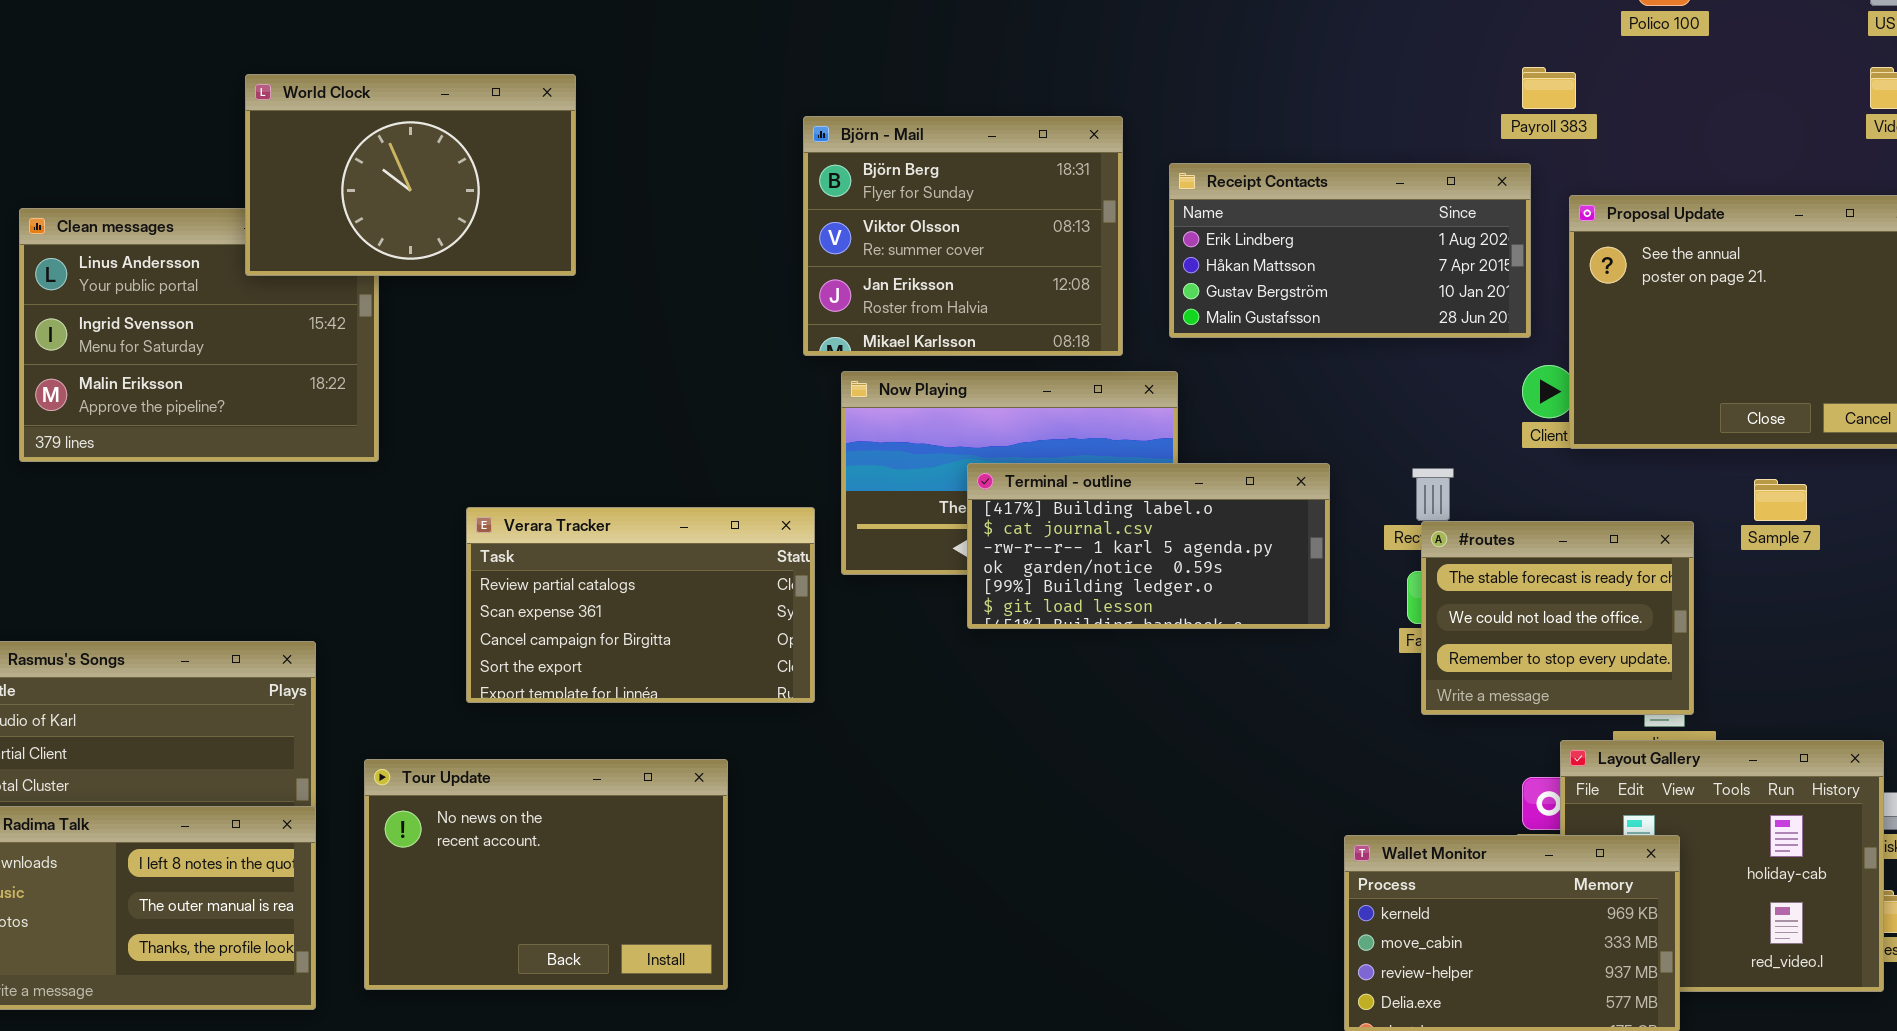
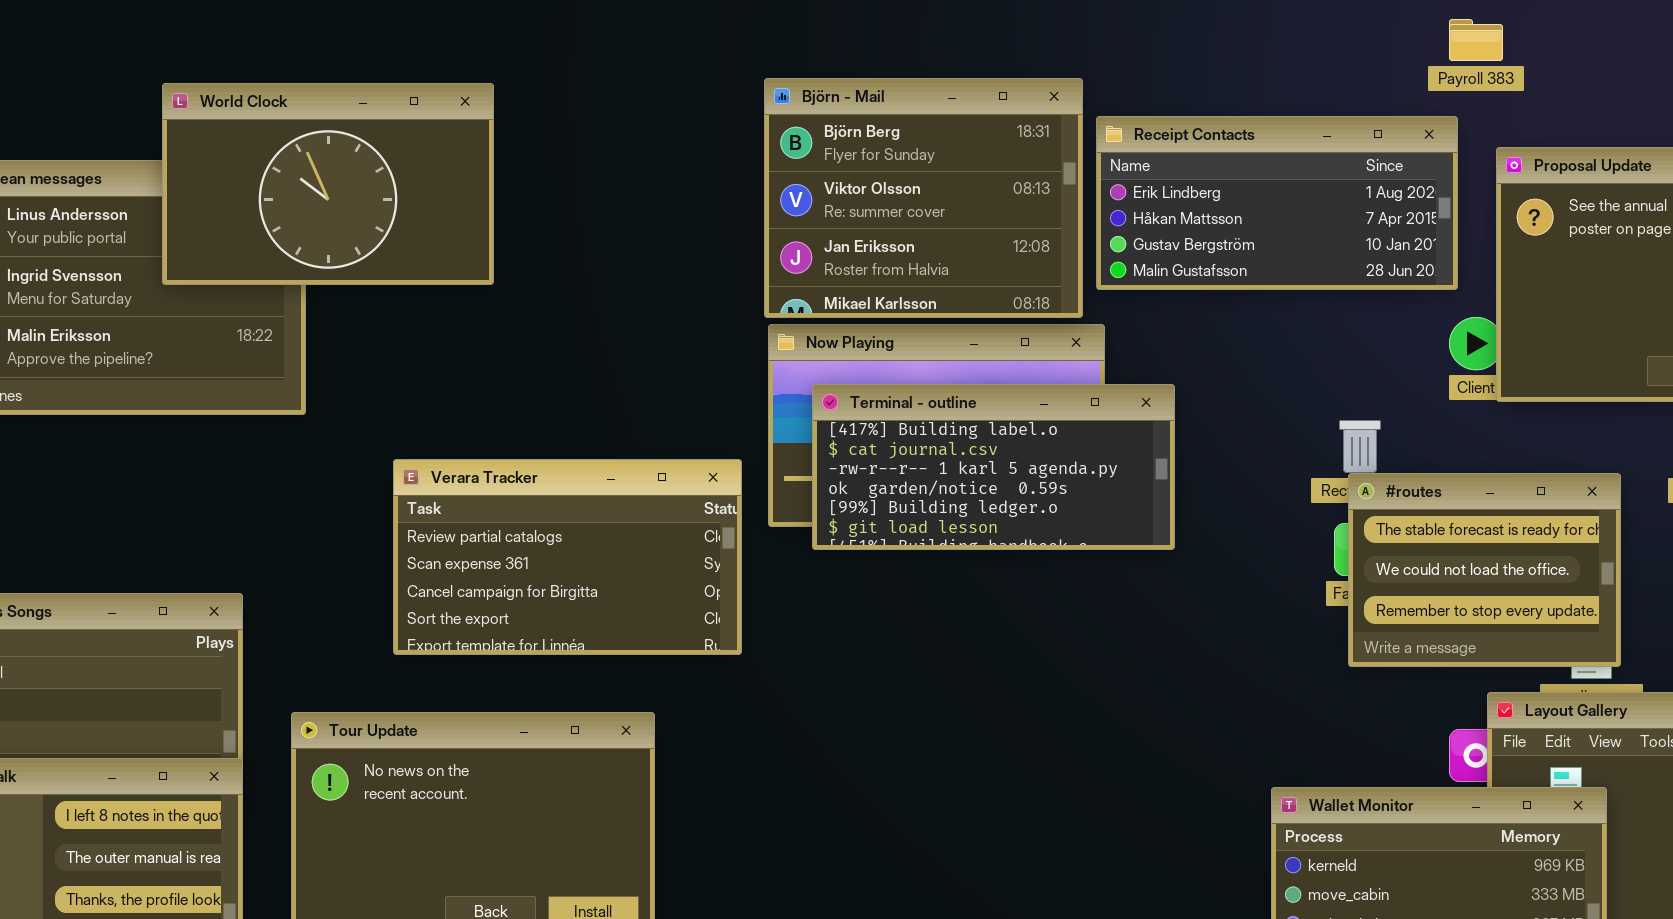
World Clock: [245,74,576,276] -> [162,83,494,285], moved
Björn - Mail: [803,116,1123,356] -> [764,78,1083,318], moved
Terminal - outline: [967,463,1330,629] -> [812,384,1175,550], moved

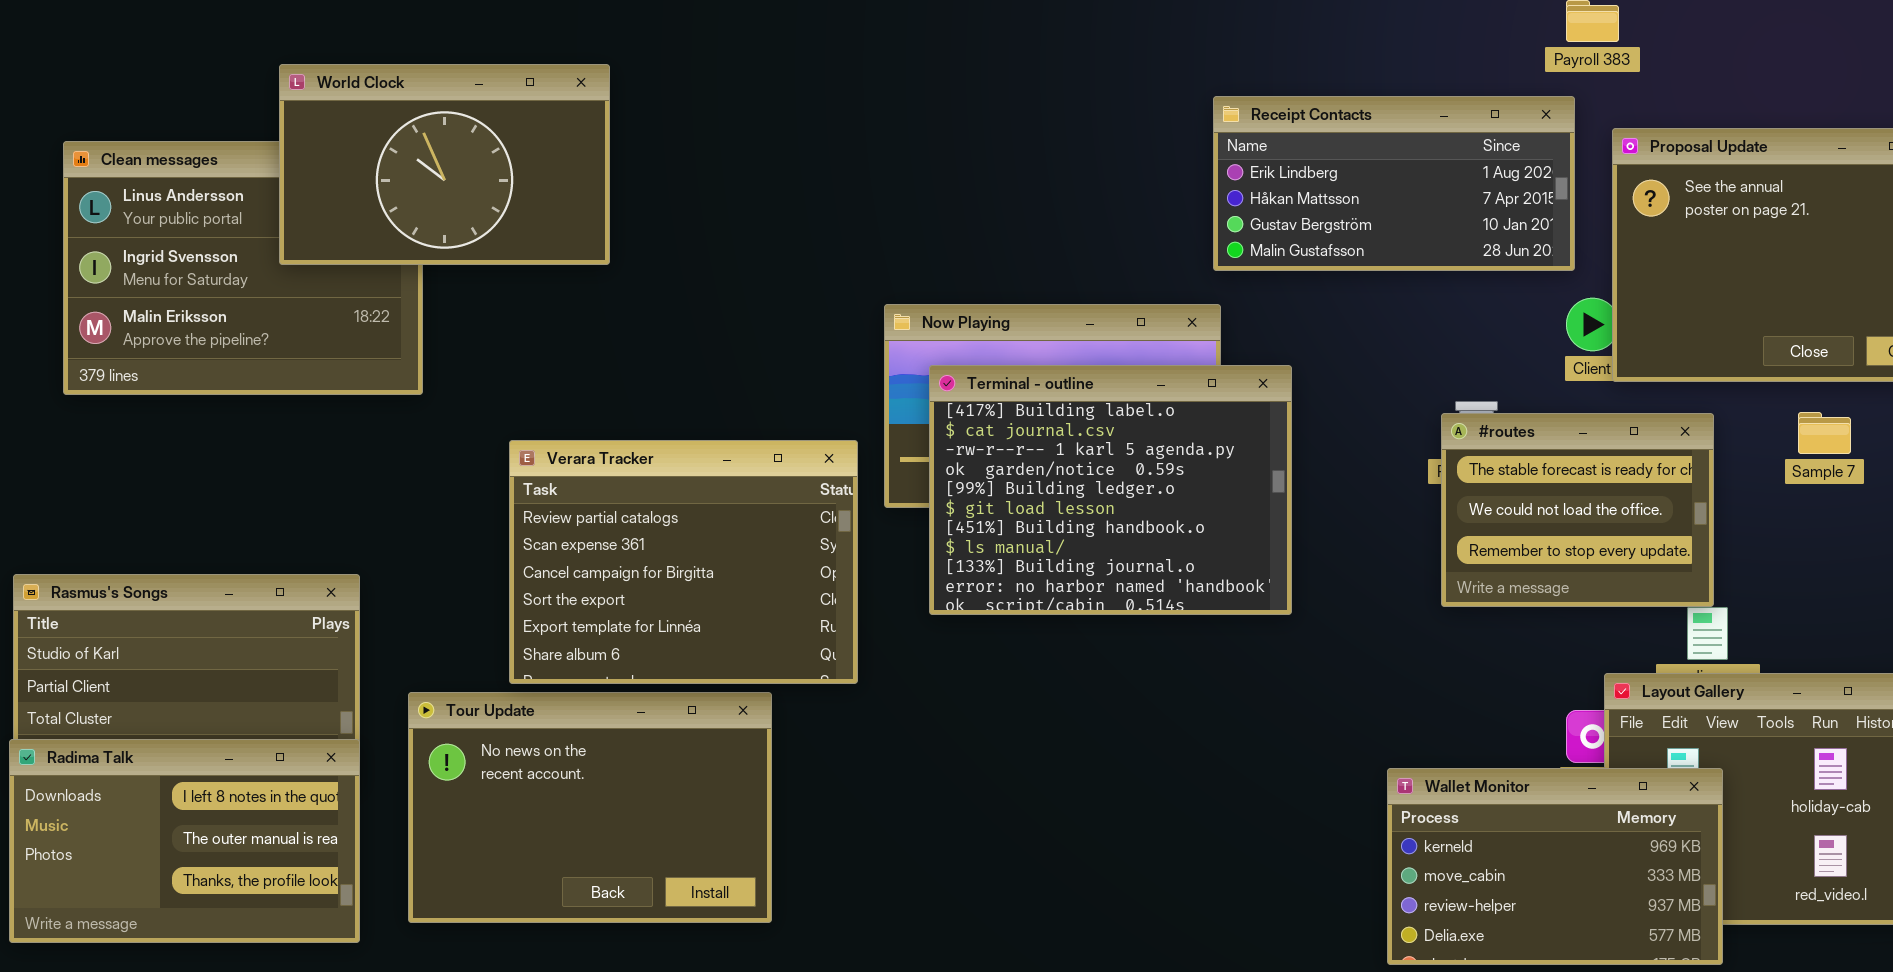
Björn - Mail: [764,78,1083,318] -> none, closed
Terminal - outline: [812,384,1175,550] -> [929,365,1292,615], resized
Verara Tracker: [393,459,742,655] -> [509,440,858,684], resized
#routes: [1348,473,1621,667] -> [1441,413,1714,607], moved

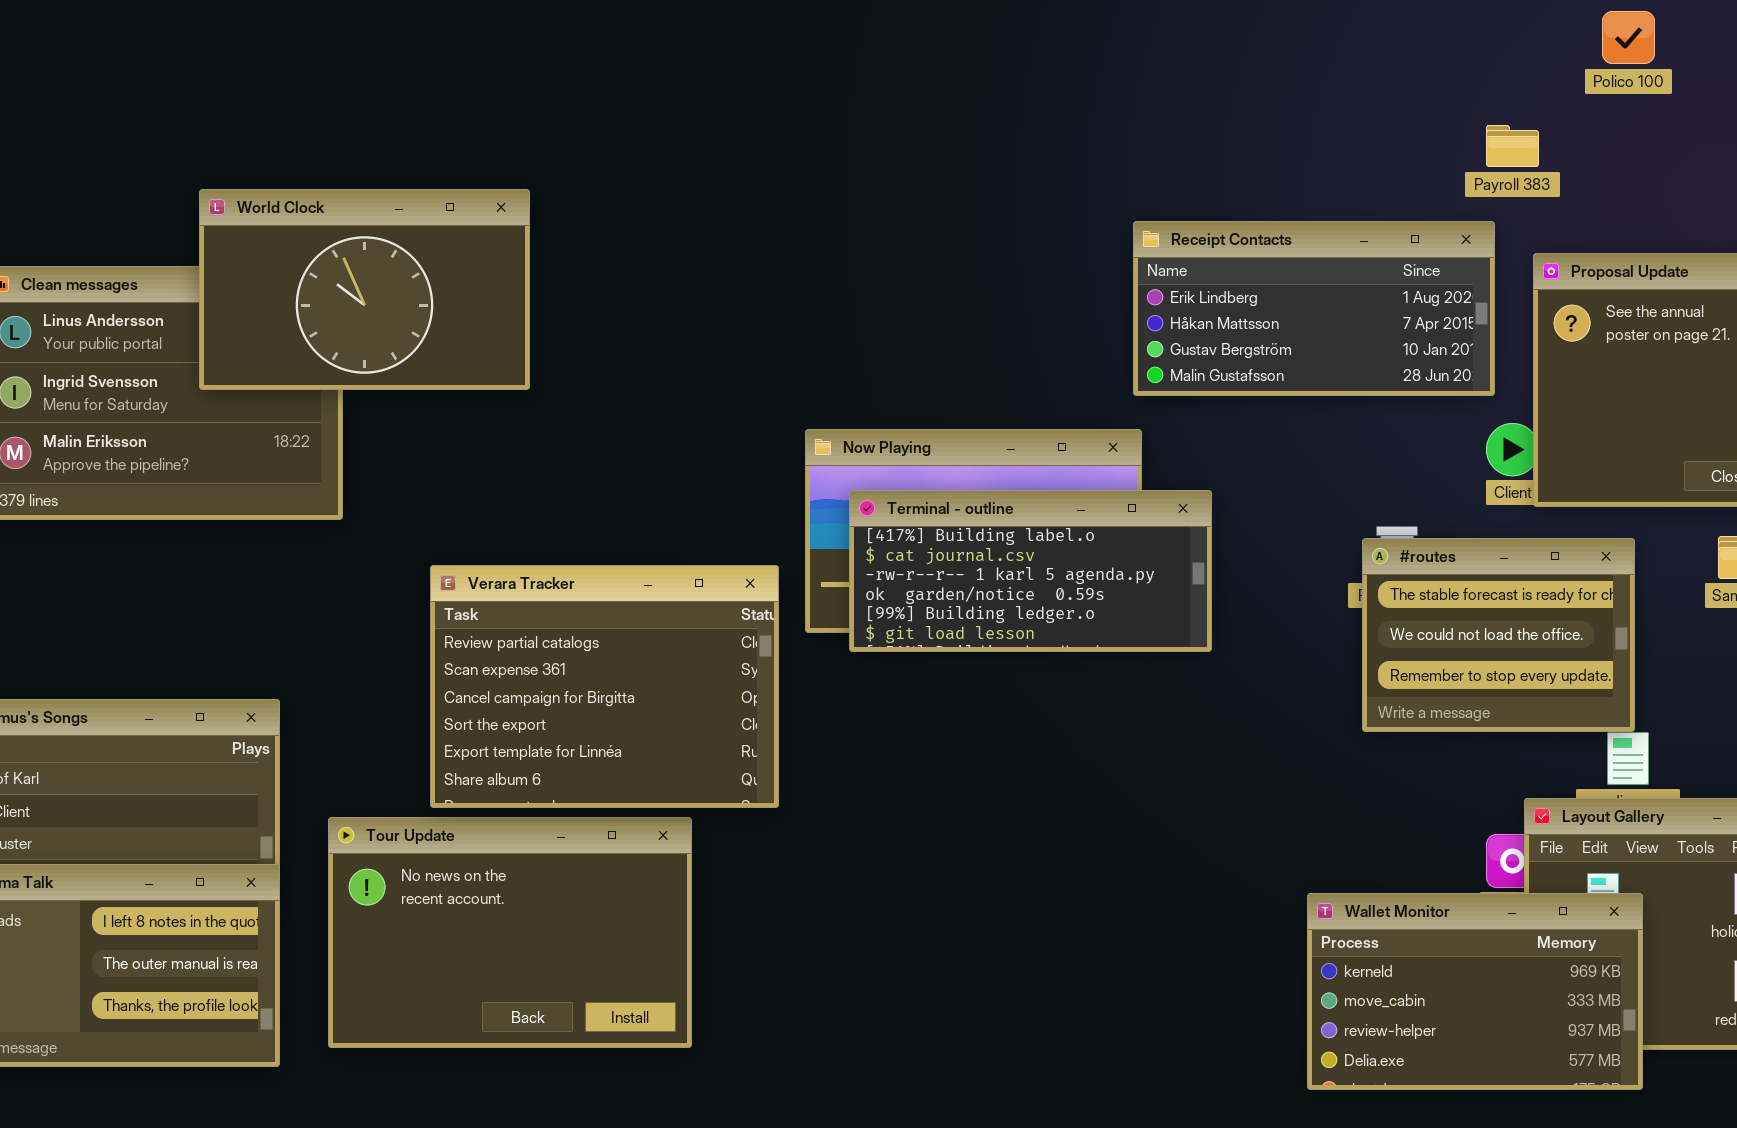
Terminal - outline: [929,365,1292,615] -> [849,490,1212,652], resized

